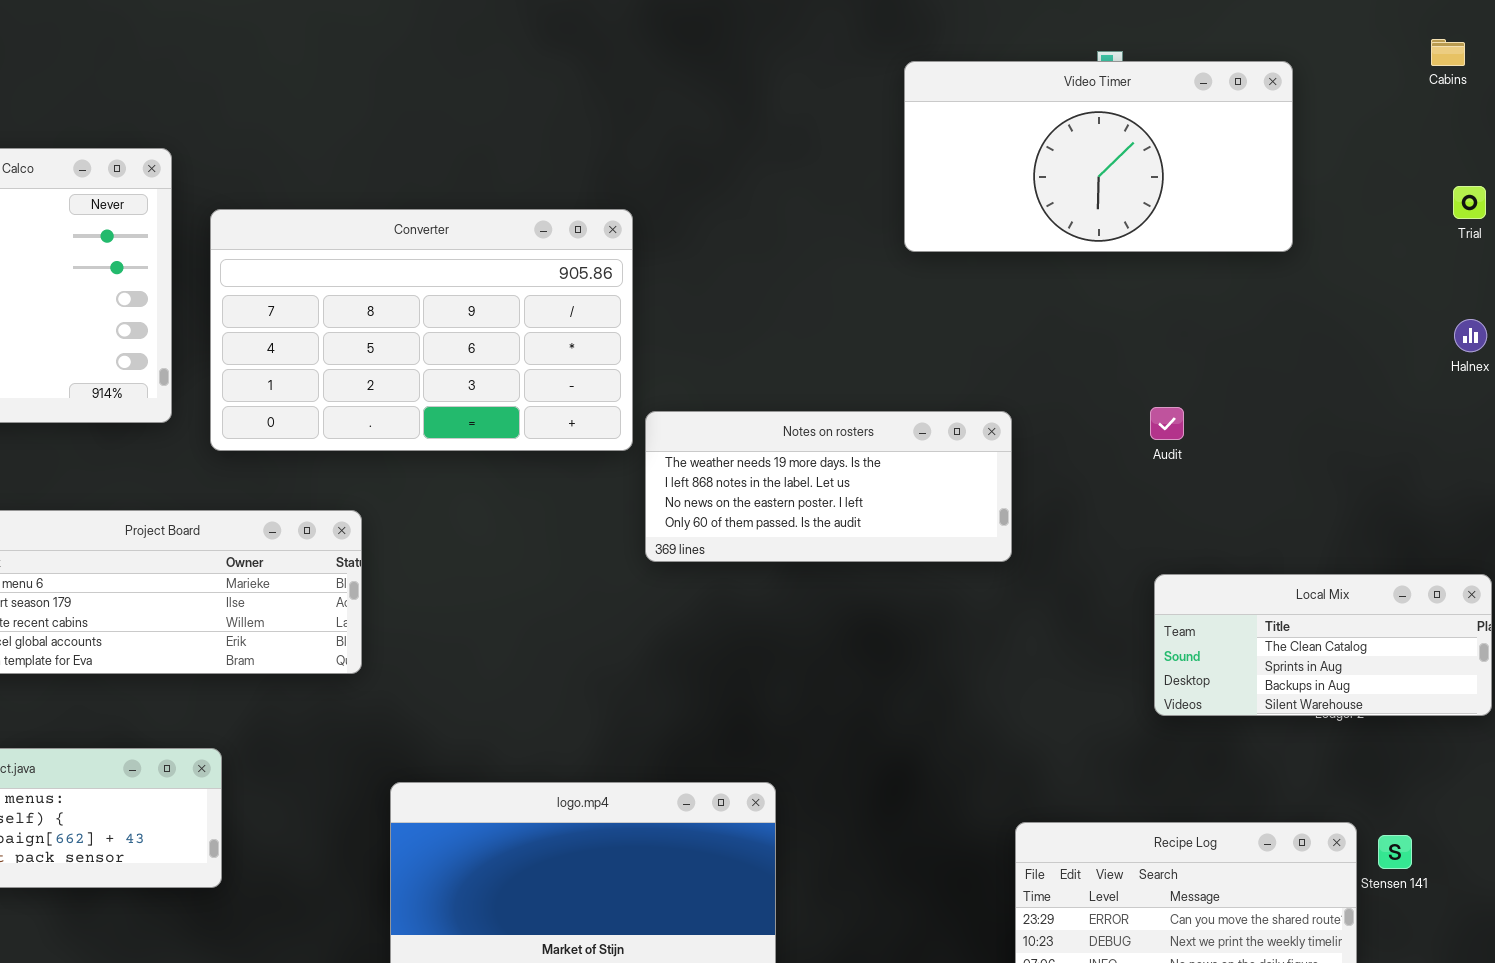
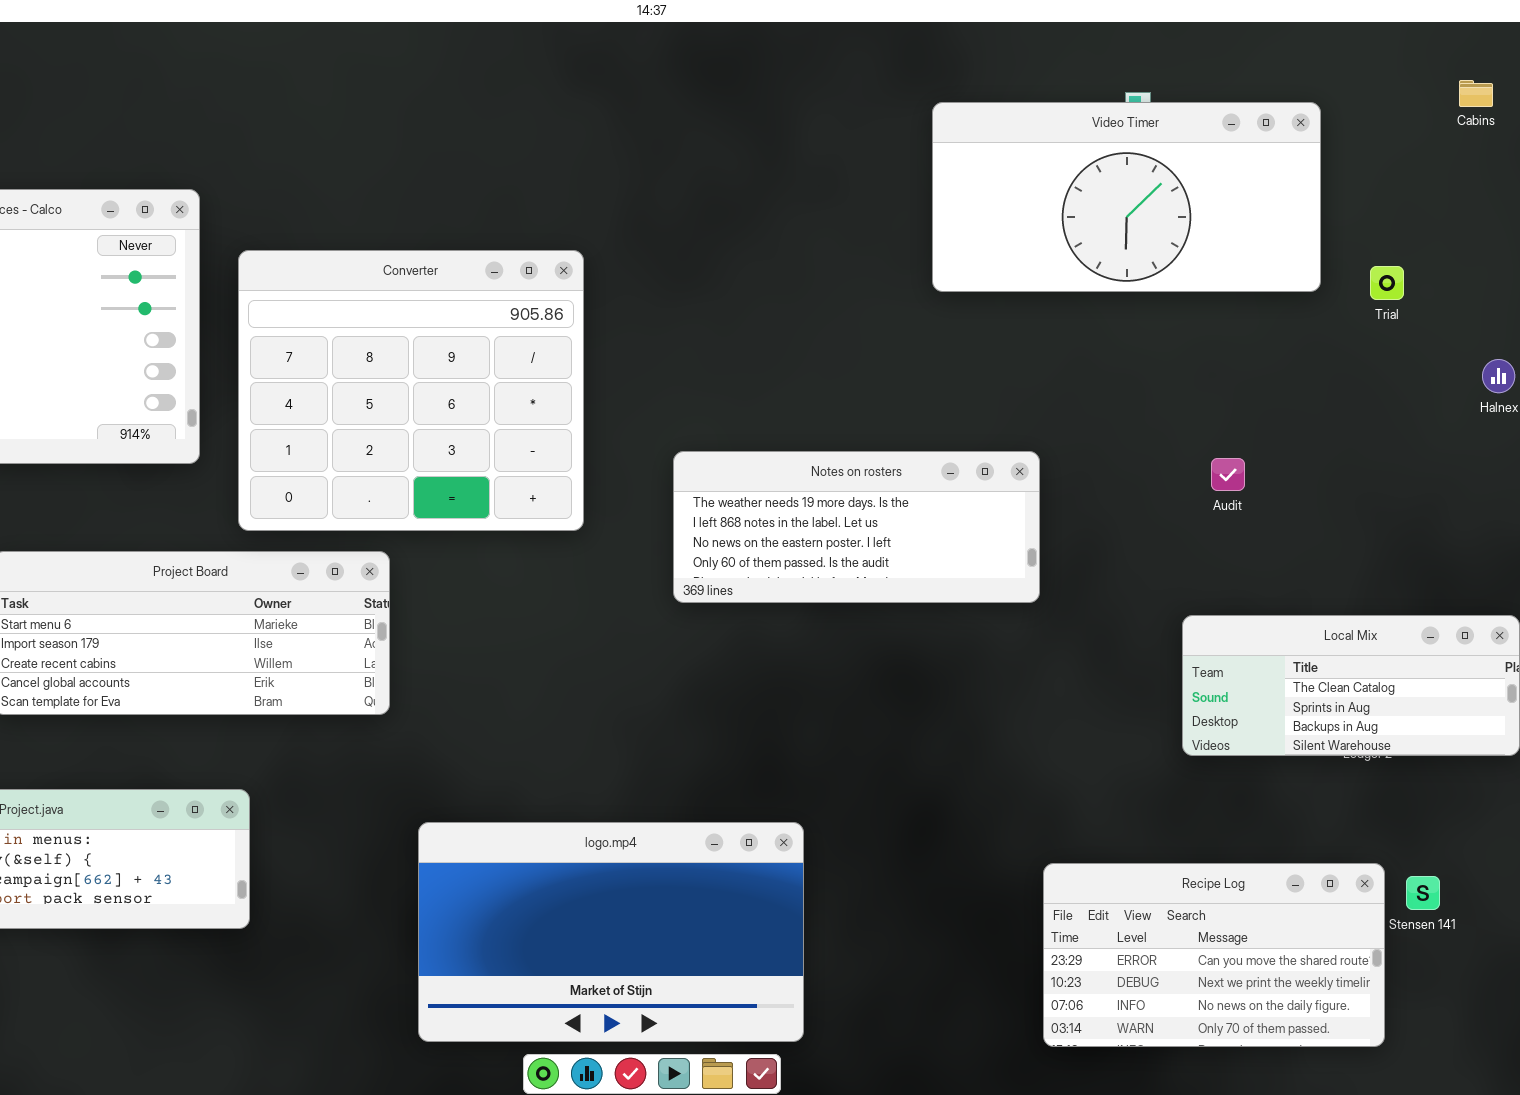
Trial: [1453,186,1486,219] -> [1370,266,1404,300], moved
Converter: [210,209,633,451] -> [238,250,584,531], resized
Audit: [1150,407,1184,440] -> [1211,458,1245,491], moved

